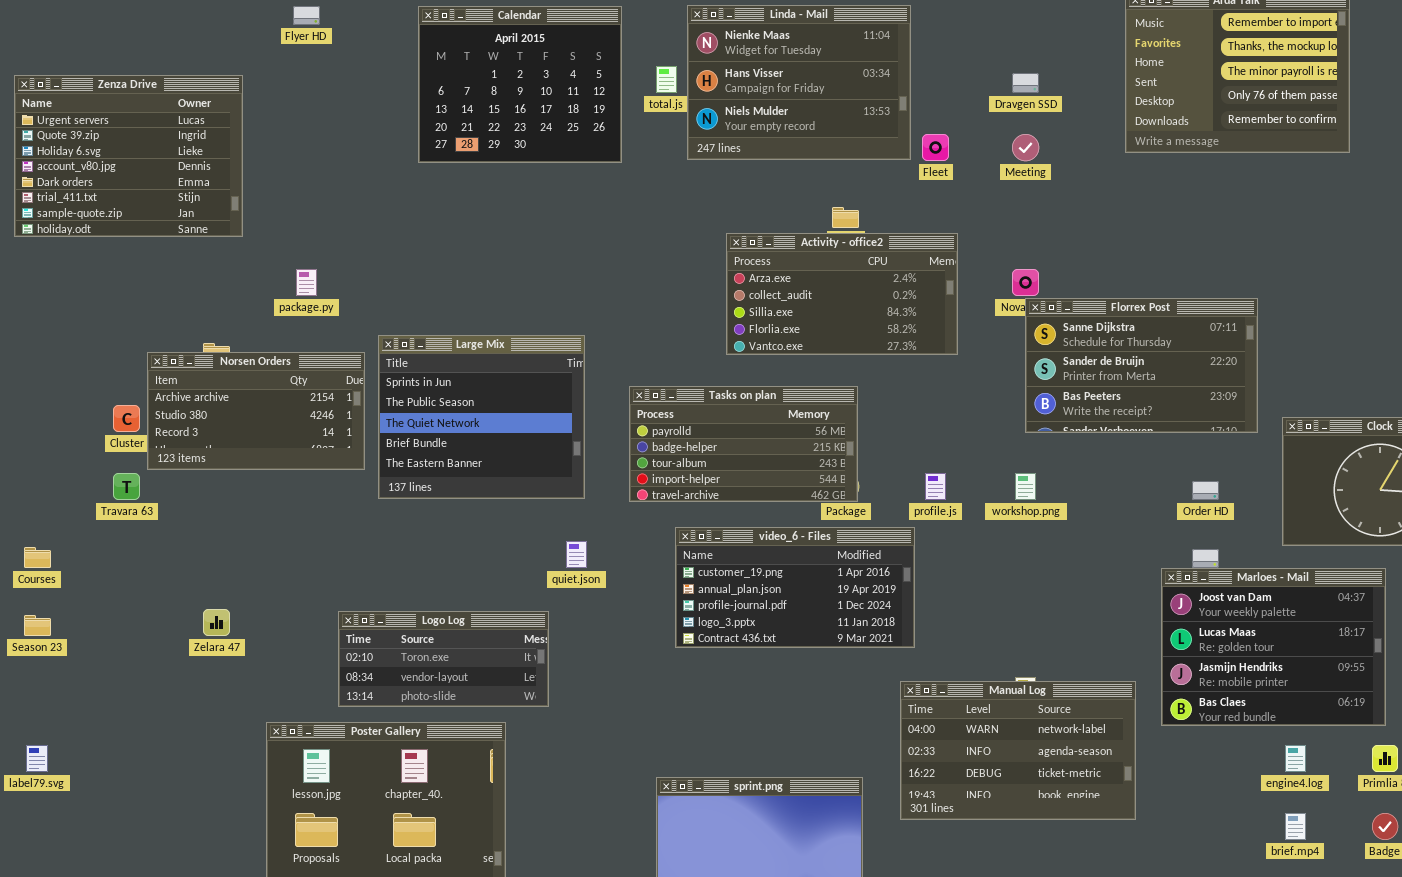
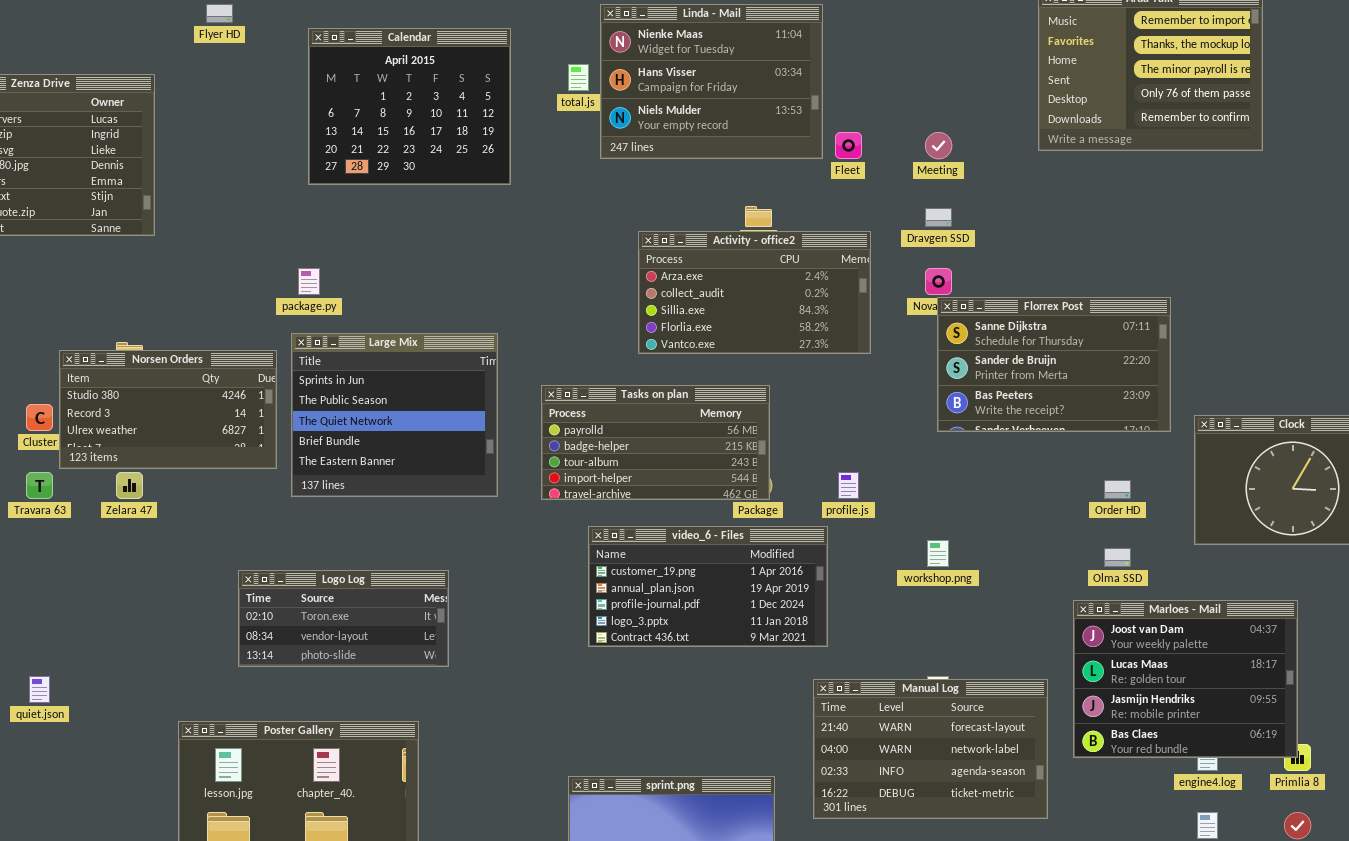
Calendar: [418,6,622,163] -> [308,28,511,185], moved
Dravgen SSD: [1012,73,1039,93] -> [925,208,952,227], moved
package.py: [296,269,317,296] -> [298,268,320,295], moved
Norsen Orders: [147,352,365,470] -> [59,350,277,469], scrolled down 1 row
workshop.png: [1015,473,1036,500] -> [927,540,949,567], moved
quiet.json: [566,541,587,568] -> [29,676,50,703], moved
Marloes - Mail: [1161,568,1386,726] -> [1073,600,1298,758], moved
Zelara 47: [203,609,230,636] -> [116,472,143,499], moved
Logo Log: [338,611,549,707] -> [238,570,449,667], moved
Manual Log: [900,681,1136,820] -> [813,679,1048,819], scrolled up 1 row

